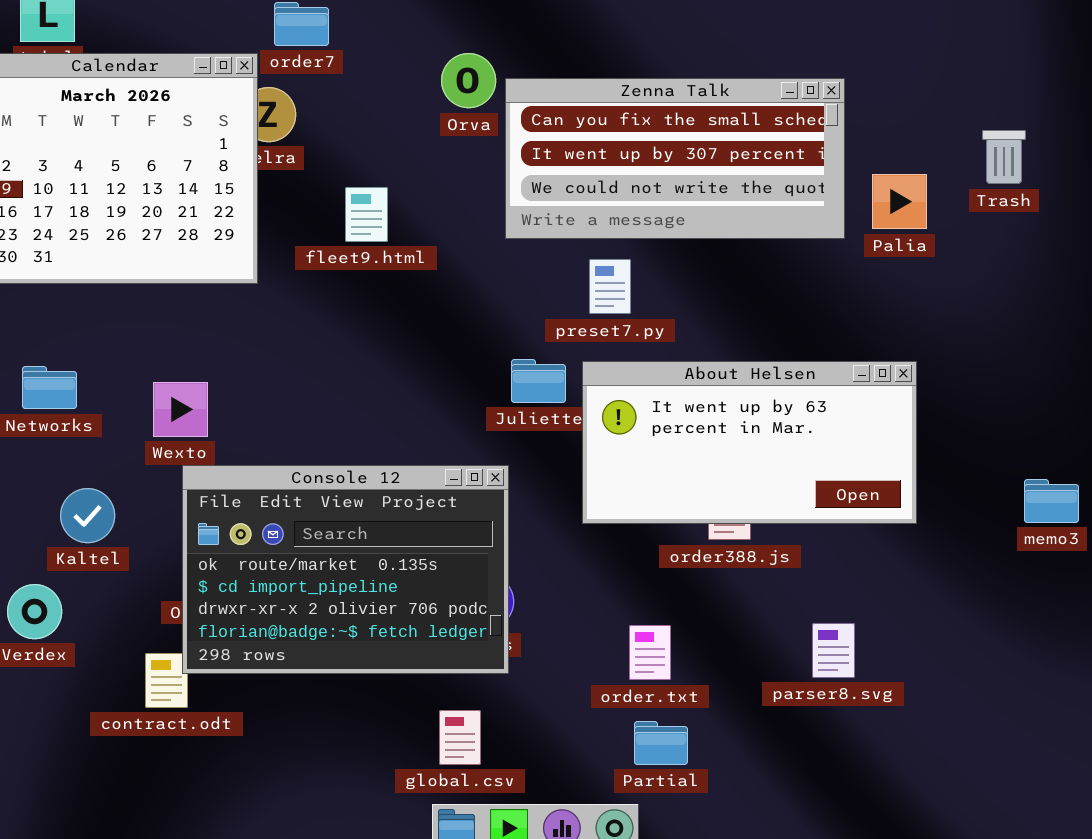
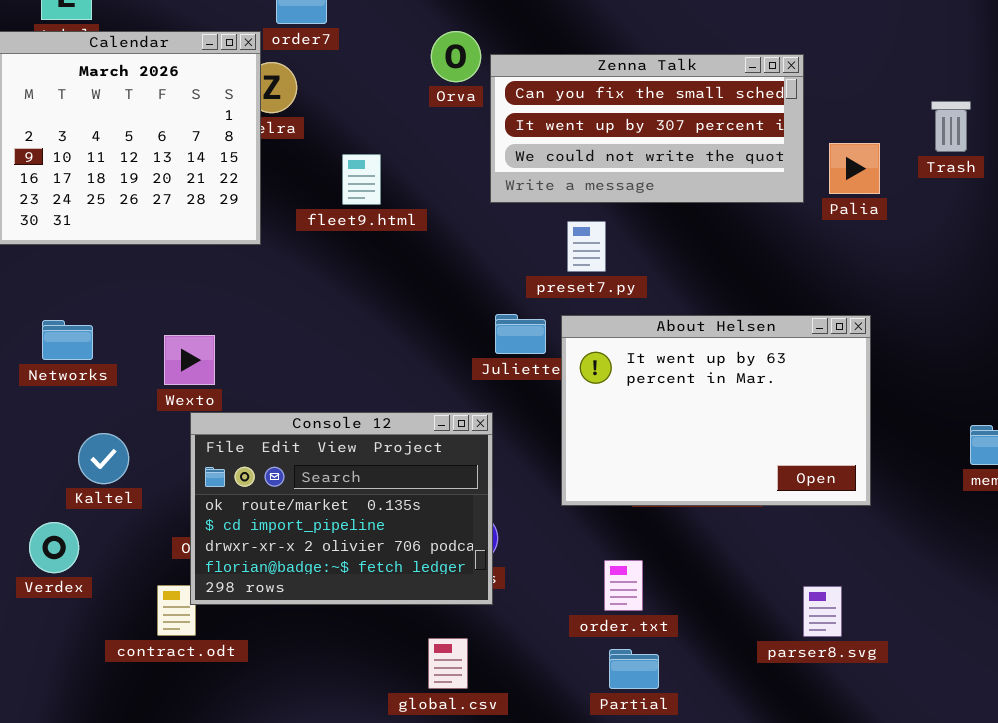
About Helsen: [582,361,917,524] -> [561,315,871,506], resized
parser8.svg: [812,623,855,678] -> [803,586,842,637], moved

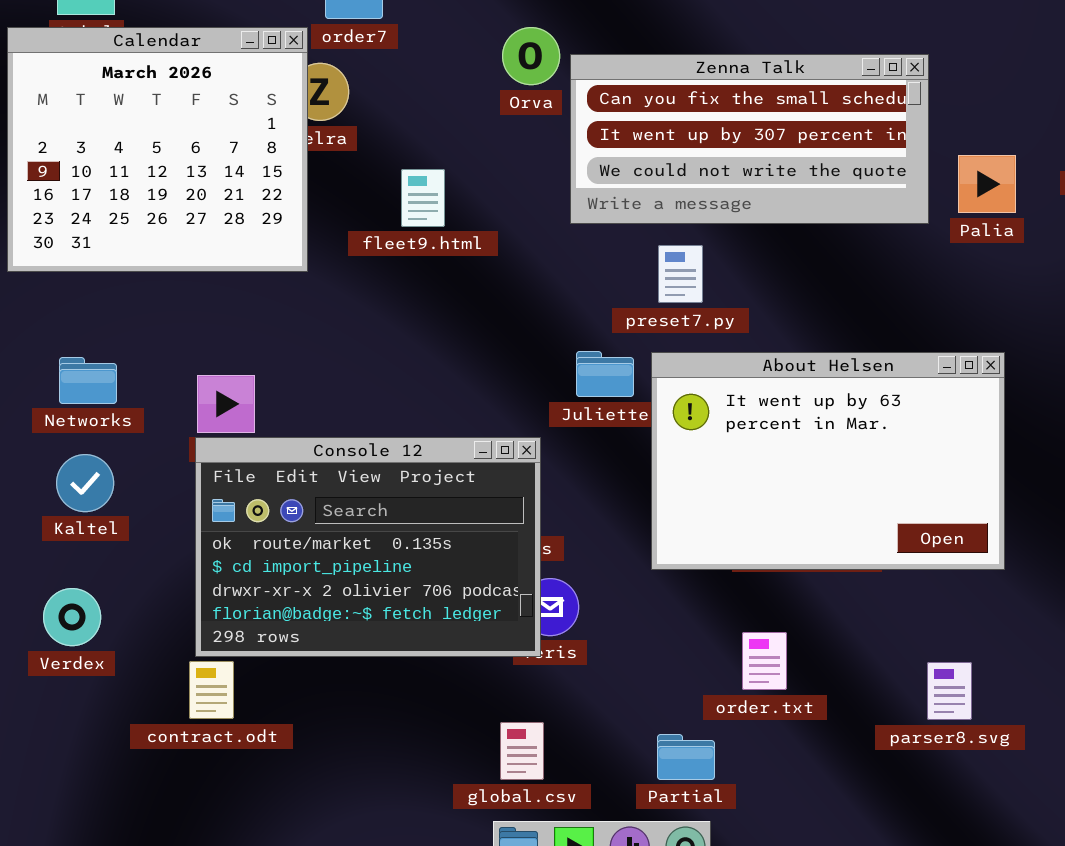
Console 12: [190,412,493,605] -> [195,437,541,657], moved
Kaltel: [78,433,129,484] -> [56,454,114,512], moved
order.txt: [604,560,643,611] -> [742,632,787,690], moved
Partial: [609,649,659,689] -> [657,734,715,780], moved

